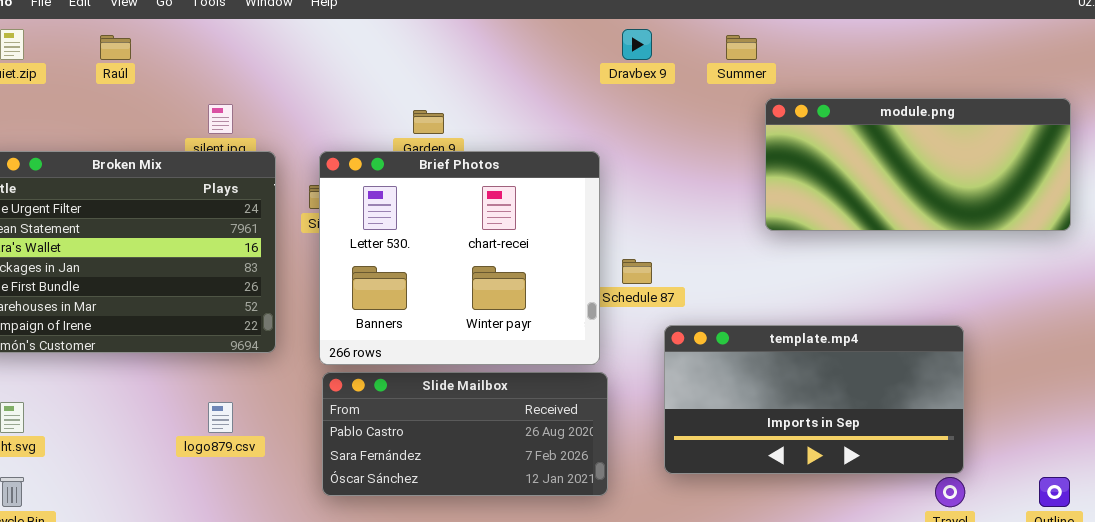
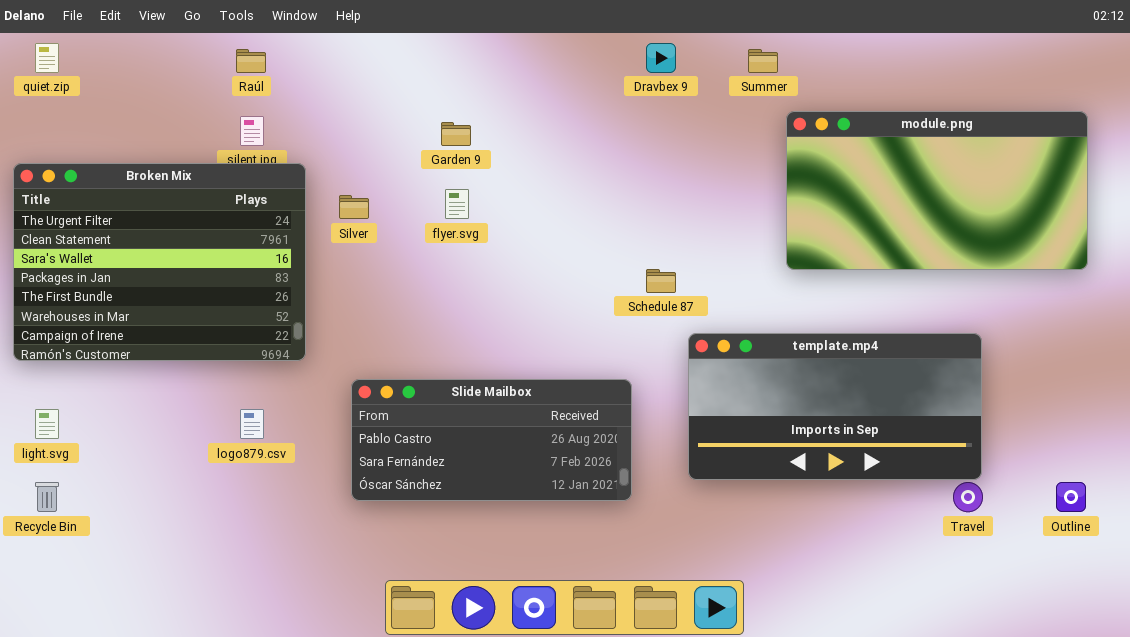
Raúl: [100,35,131,60] -> [236,49,266,73], moved
module.png: [765,98,1071,231] -> [786,111,1088,270], resized
Brief Photos: [319,151,600,365] -> none, closed

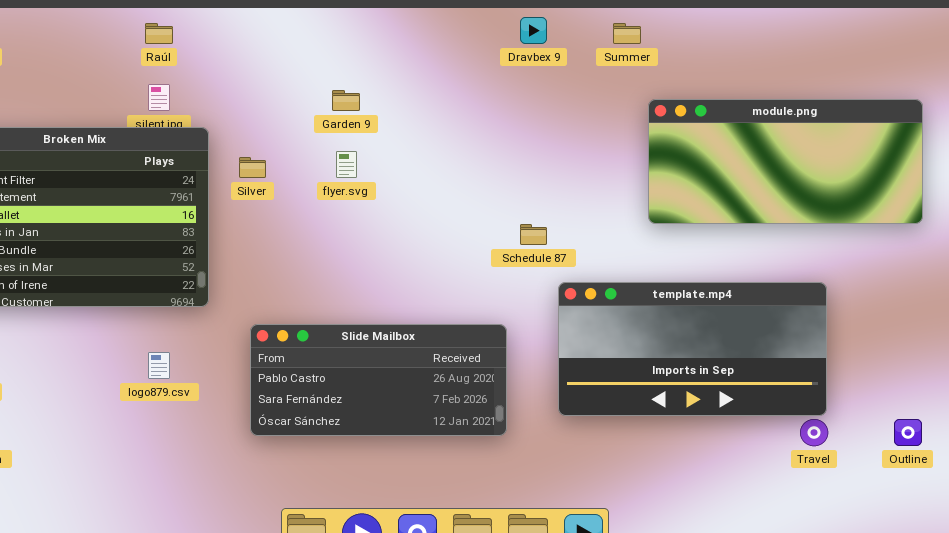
module.png: [786,111,1088,270] -> [648,99,923,224], resized

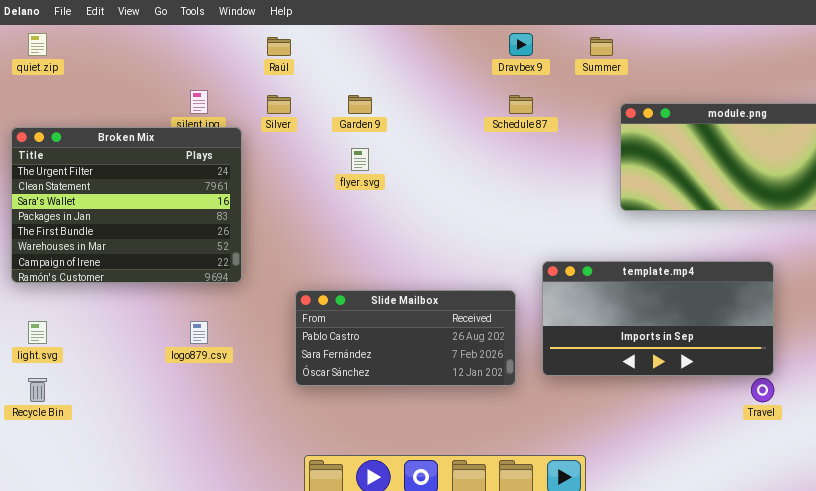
Raúl: [145,23,173,44] -> [267,37,291,56], moved
Silver: [239,157,266,178] -> [267,95,291,114], moved
Schedule 87: [520,224,547,245] -> [509,95,533,114], moved
Slide Mailbox: [250,324,507,436] -> [295,290,516,386], moved

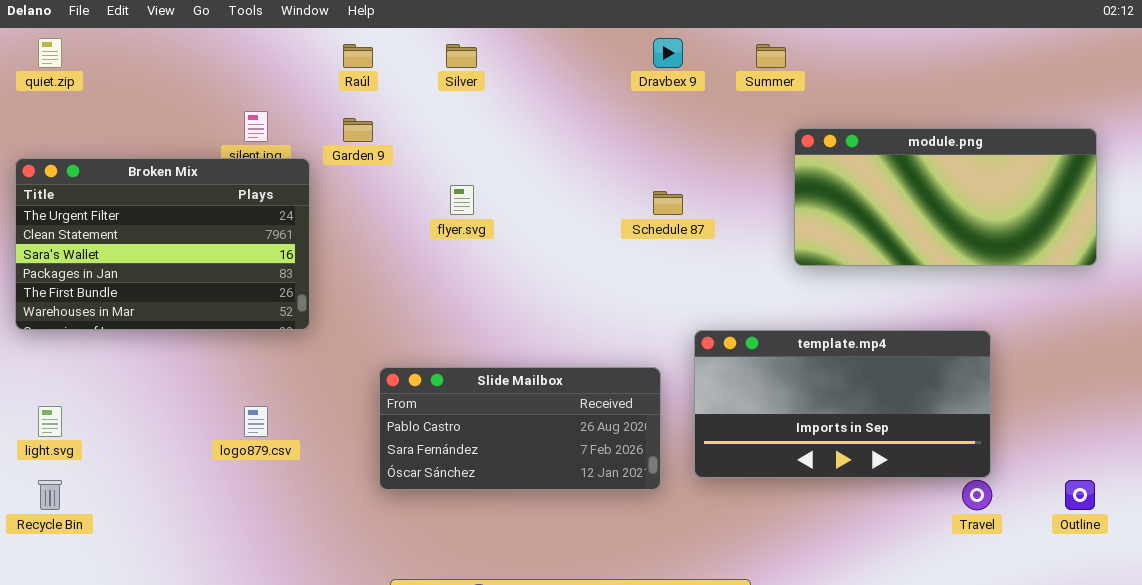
Silver: [267,95,291,114] -> [446,44,477,68], moved
Garden 9: [348,95,372,114] -> [343,118,373,142], moved
Schedule 87: [509,95,533,114] -> [653,191,683,215], moved
Broken Mix: [11,127,242,283] -> [15,158,310,330], resized

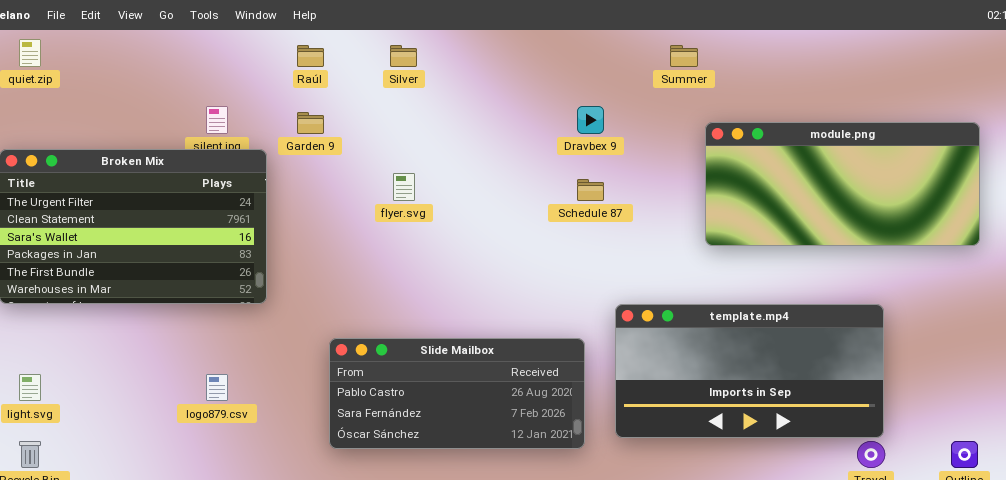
Dravbex 9: [653,38,683,68] -> [577,106,604,134], moved

